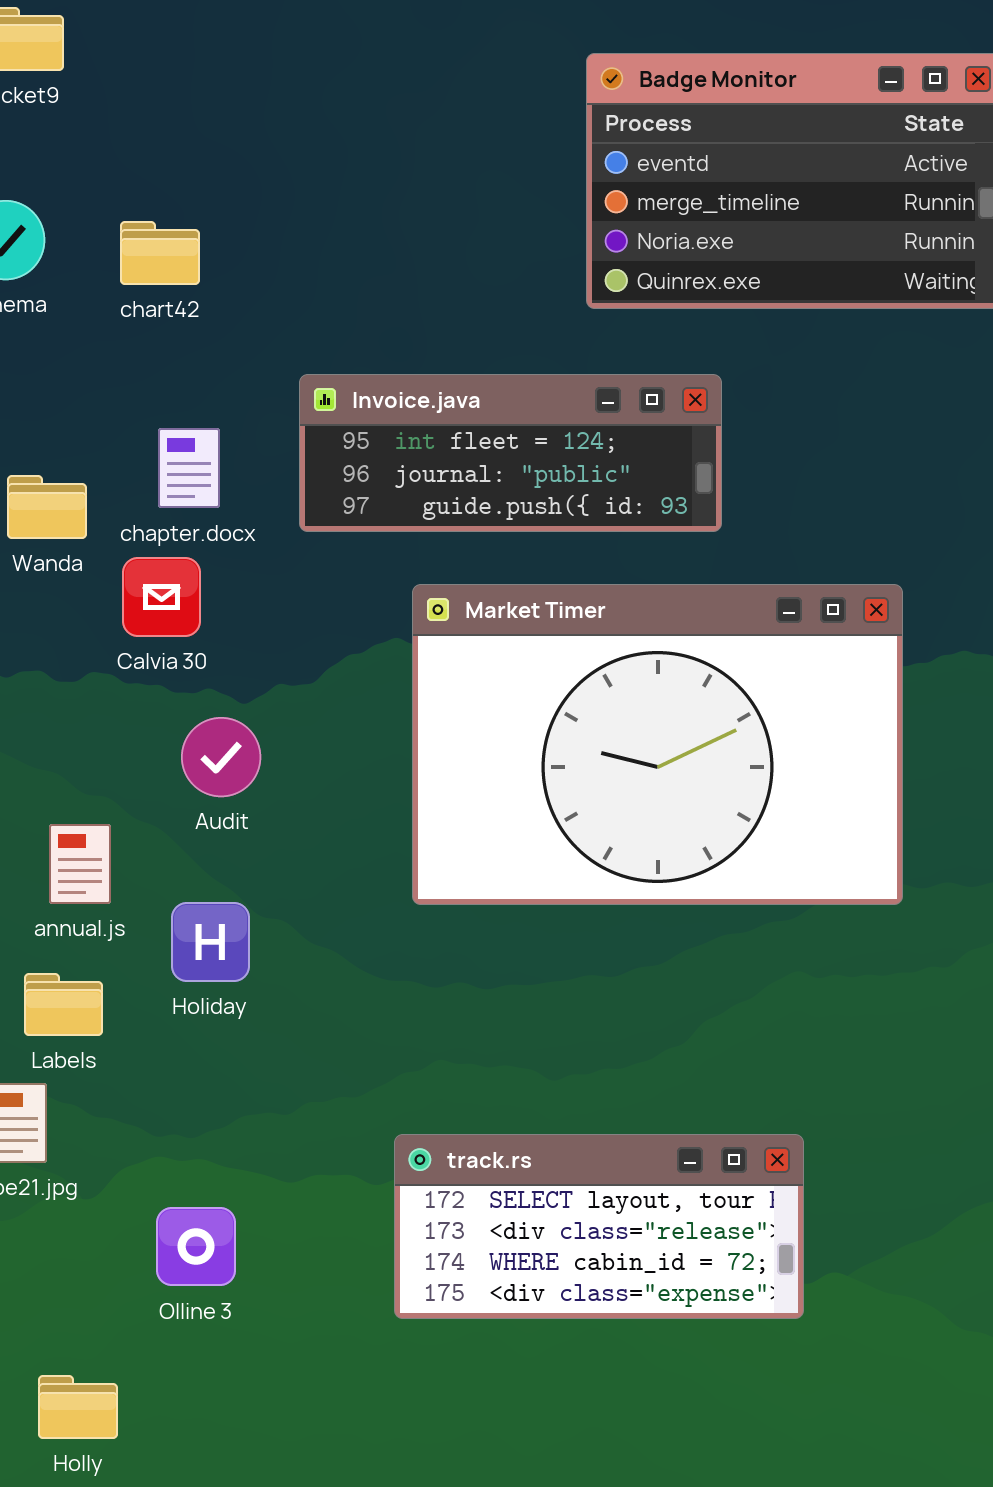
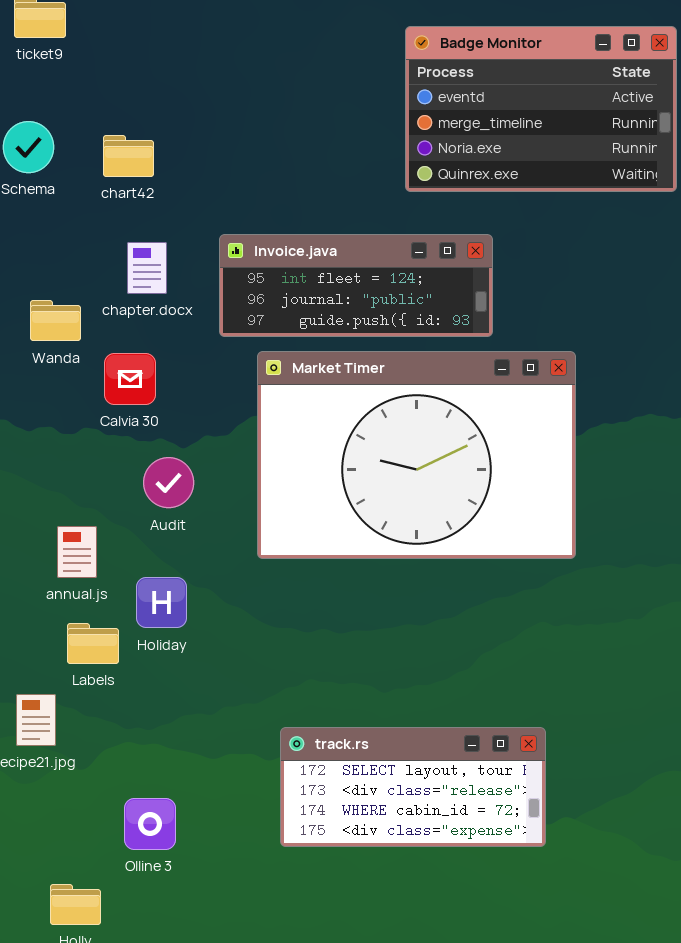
chapter.docx: [158,428,220,508] -> [127,242,167,294], moved
Market Timer: [412,584,903,905] -> [257,351,576,559], moved
Labels: [24,973,103,1036] -> [67,623,119,664], moved
Olline 3: [156,1207,236,1286] -> [124,798,176,850], moved

